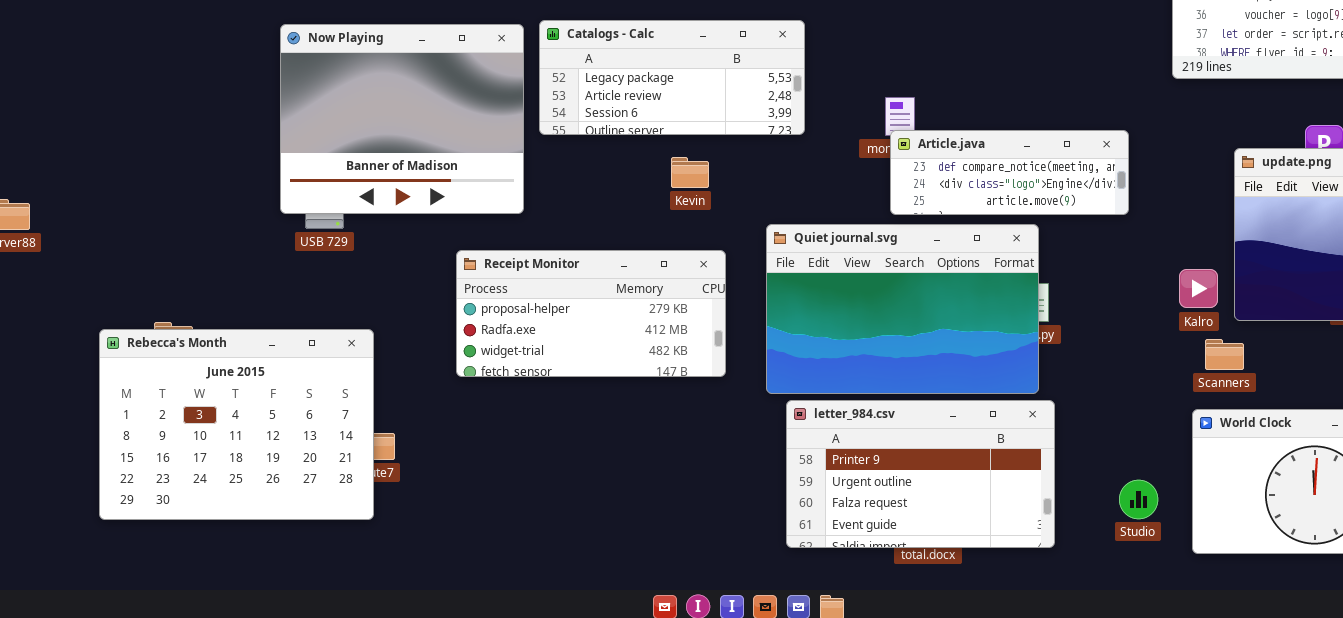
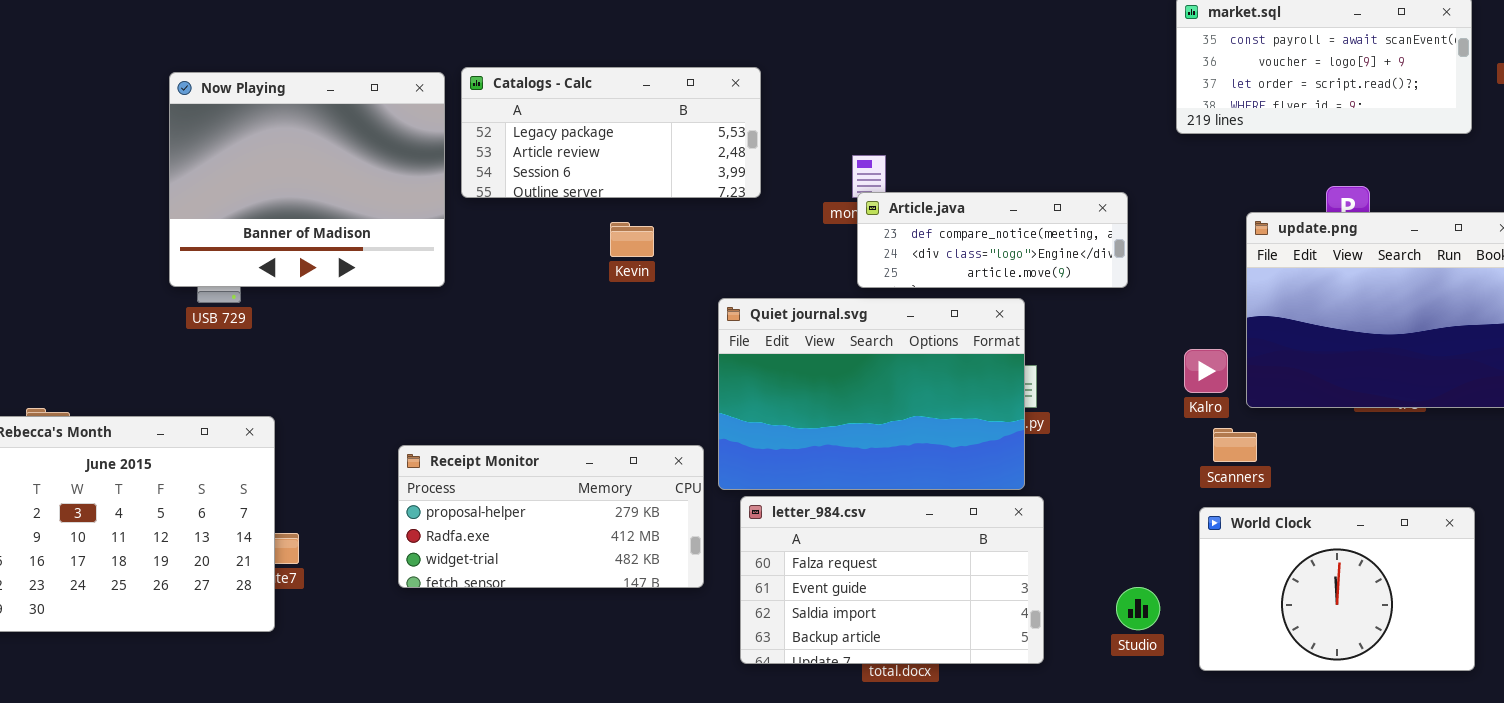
Receipt Monitor: [456,250,726,377] -> [398,445,704,588], moved
letter_984.csv: [786,400,1055,548] -> [740,496,1044,664], scrolled down 2 rows

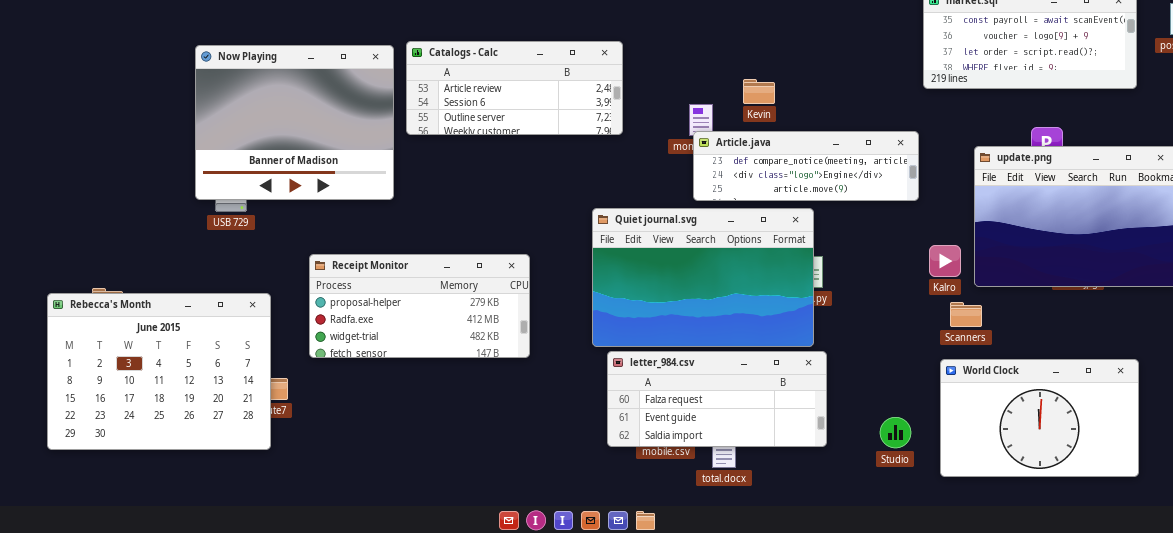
Catalogs - Calc: [461,67,761,198] -> [406,41,623,135], scrolled down 1 row
Article.java: [857,192,1128,288] -> [693,131,919,201], resized
Kevin: [610,222,654,257] -> [743,79,775,104], moved
Receipt Monitor: [398,445,704,588] -> [309,254,530,358], moved
letter_984.csv: [740,496,1044,664] -> [607,351,827,447], resized

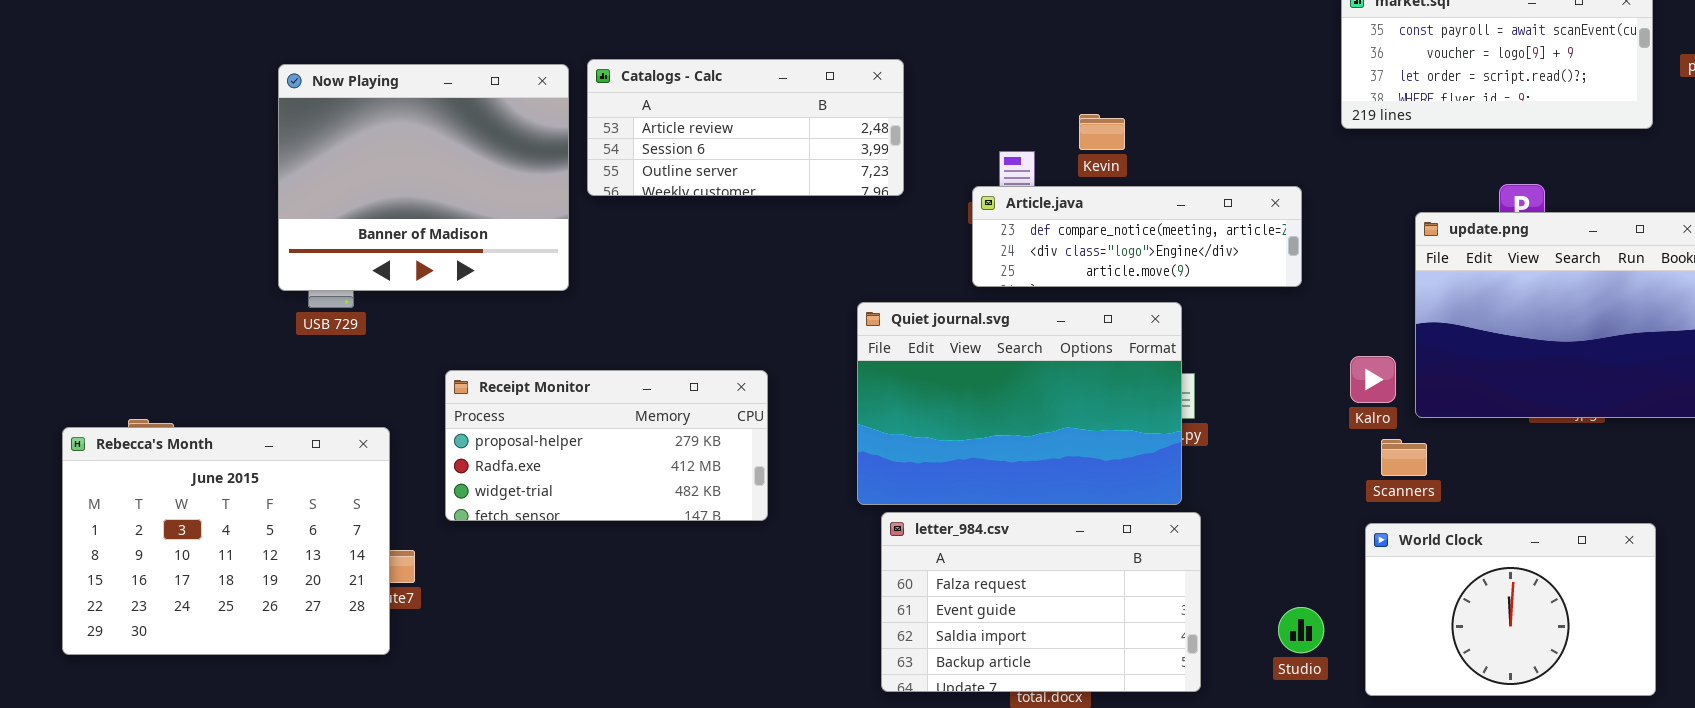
Article.java: [693,131,919,201] -> [972,186,1302,287], moved
letter_984.csv: [607,351,827,447] -> [881,512,1201,692], resized

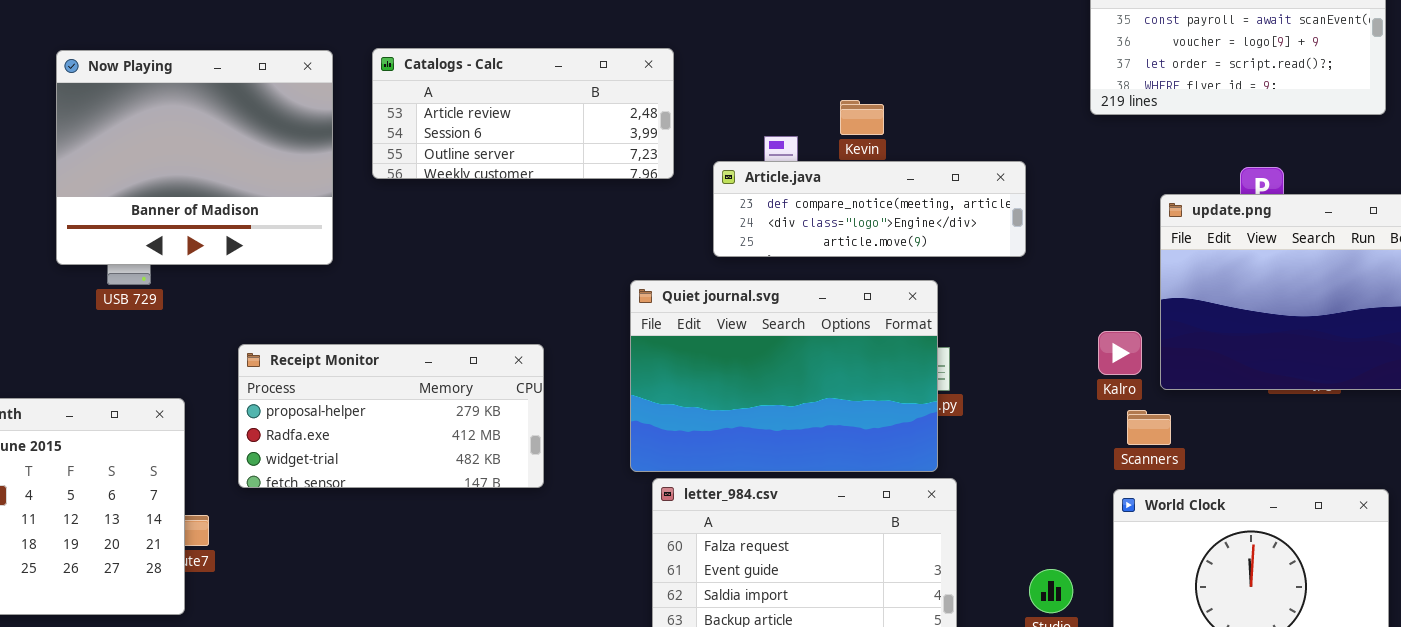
Now Playing: [278,64,569,291] -> [56,50,333,265], moved
Article.java: [972,186,1302,287] -> [713,161,1026,257], moved

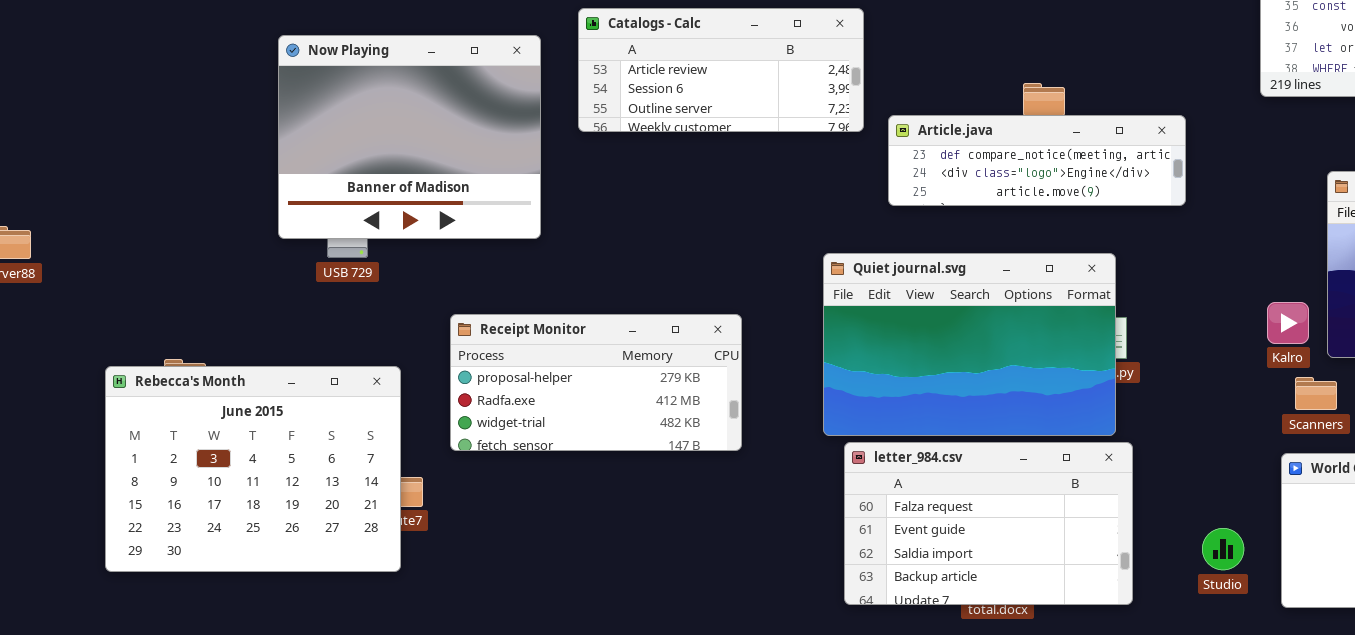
Catalogs - Calc: [372,48,674,179] -> [578,8,864,132], moved
Article.java: [713,161,1026,257] -> [888,115,1186,206], moved

